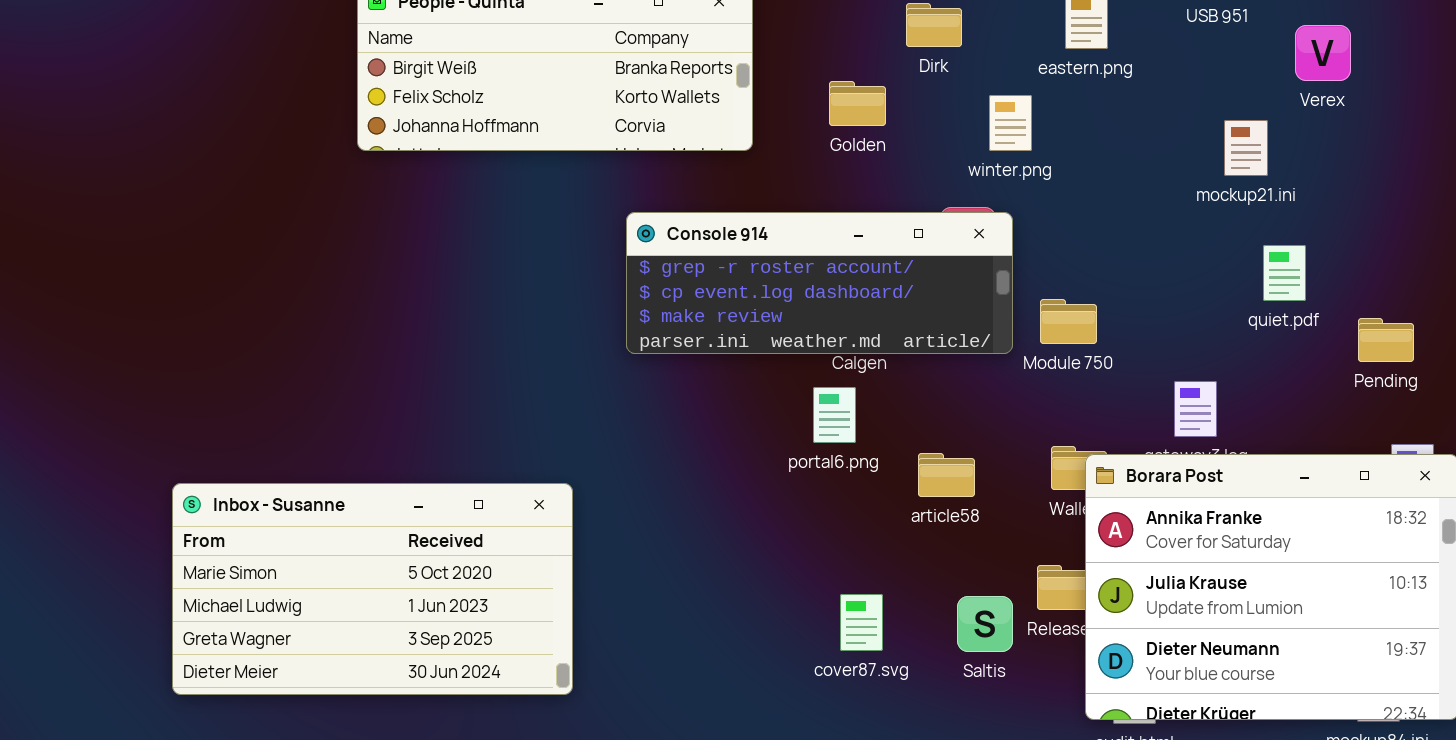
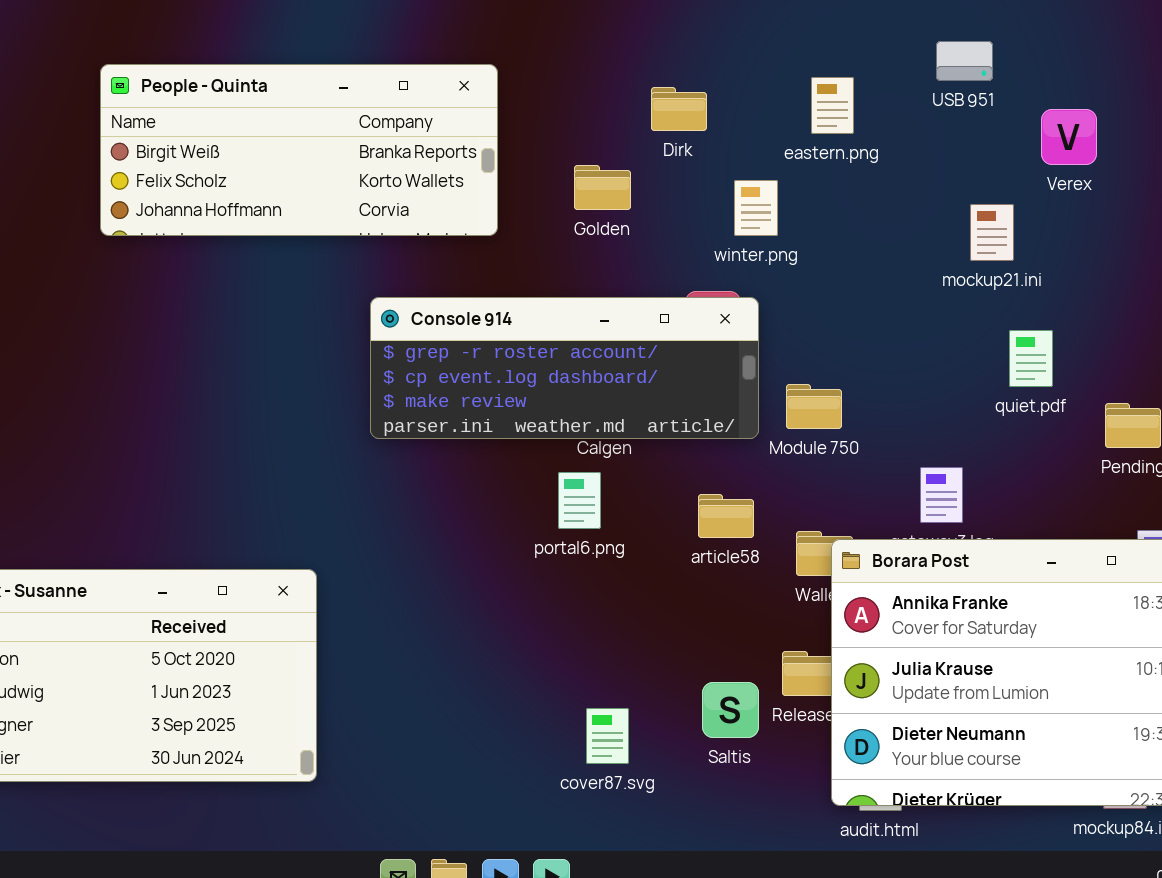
article58: [918,453,975,497] -> [698,494,754,538], moved
cover87.svg: [840,594,883,651] -> [586,708,629,764], moved

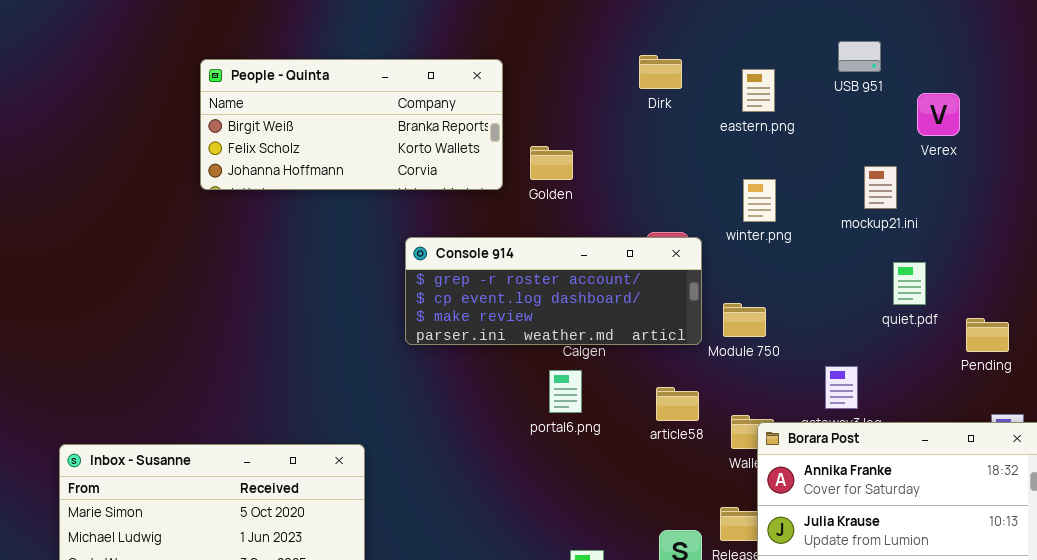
Dirk: [651,87,707,131] -> [639,55,682,89], moved
Golden: [574,165,631,210] -> [530,146,573,180], moved
winter.png: [734,180,778,236] -> [743,179,776,222], moved

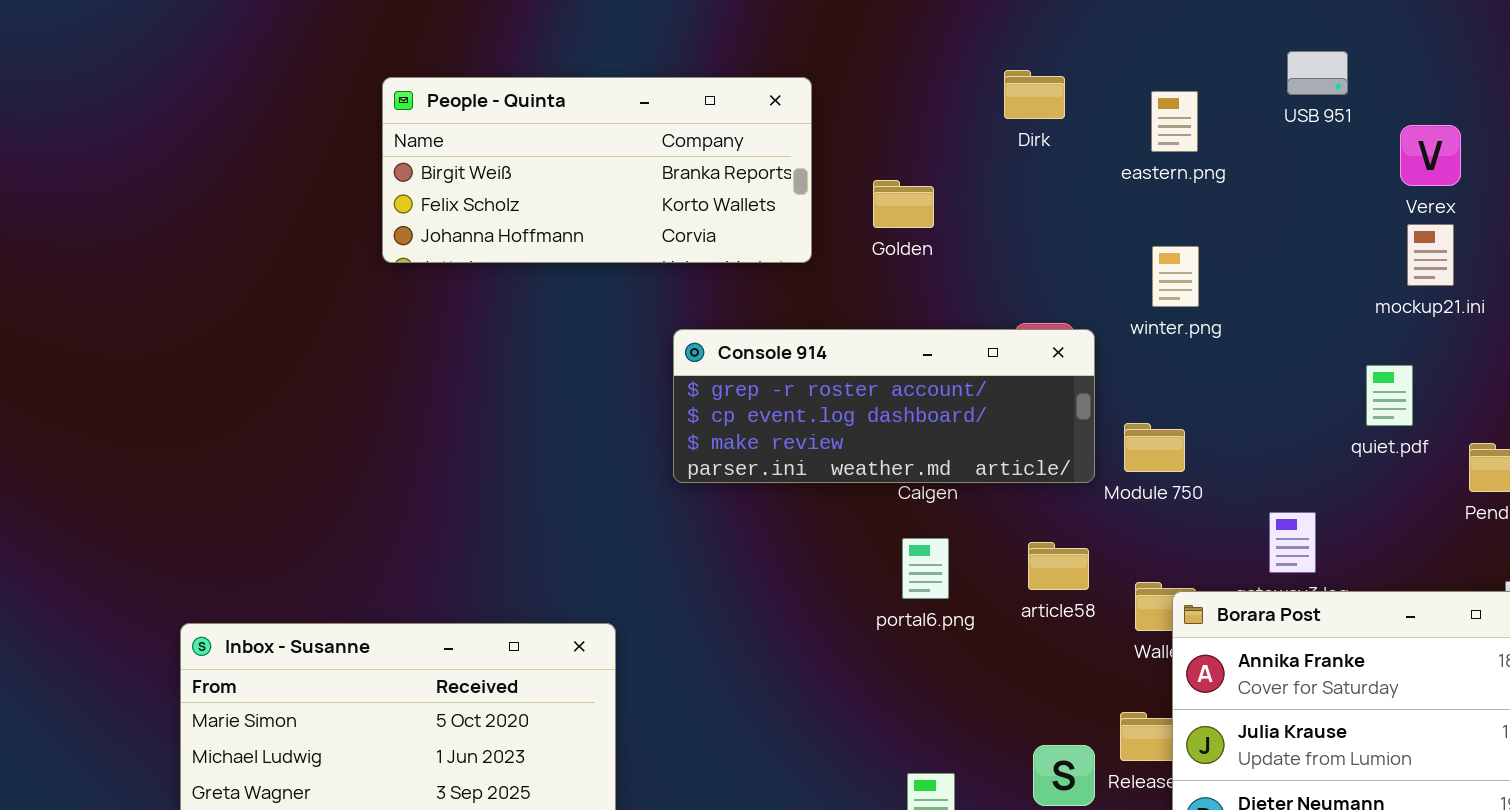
Golden: [530,146,573,180] -> [873,180,934,228], moved
mockup21.ini: [864,166,897,209] -> [1407,224,1454,286], moved
portal6.png: [549,370,582,413] -> [902,538,949,599], moved

